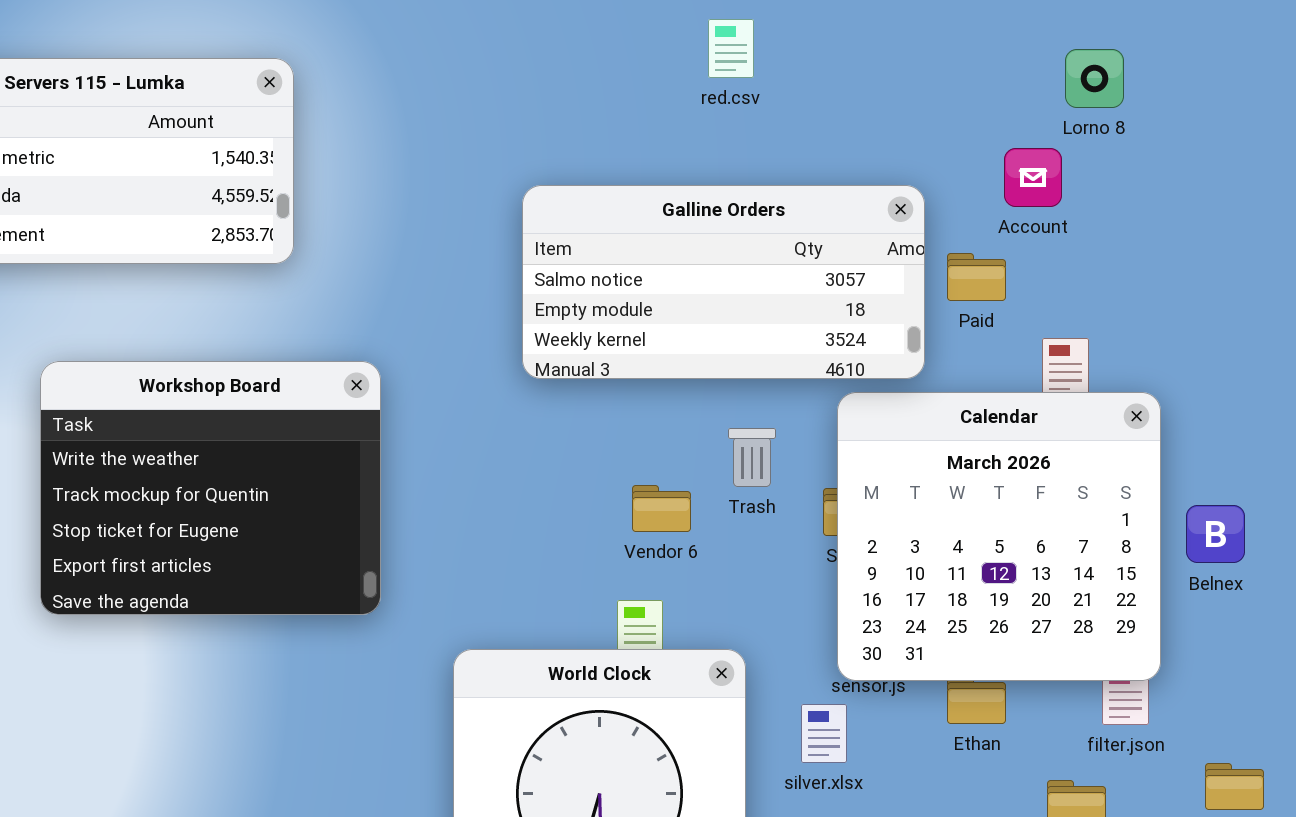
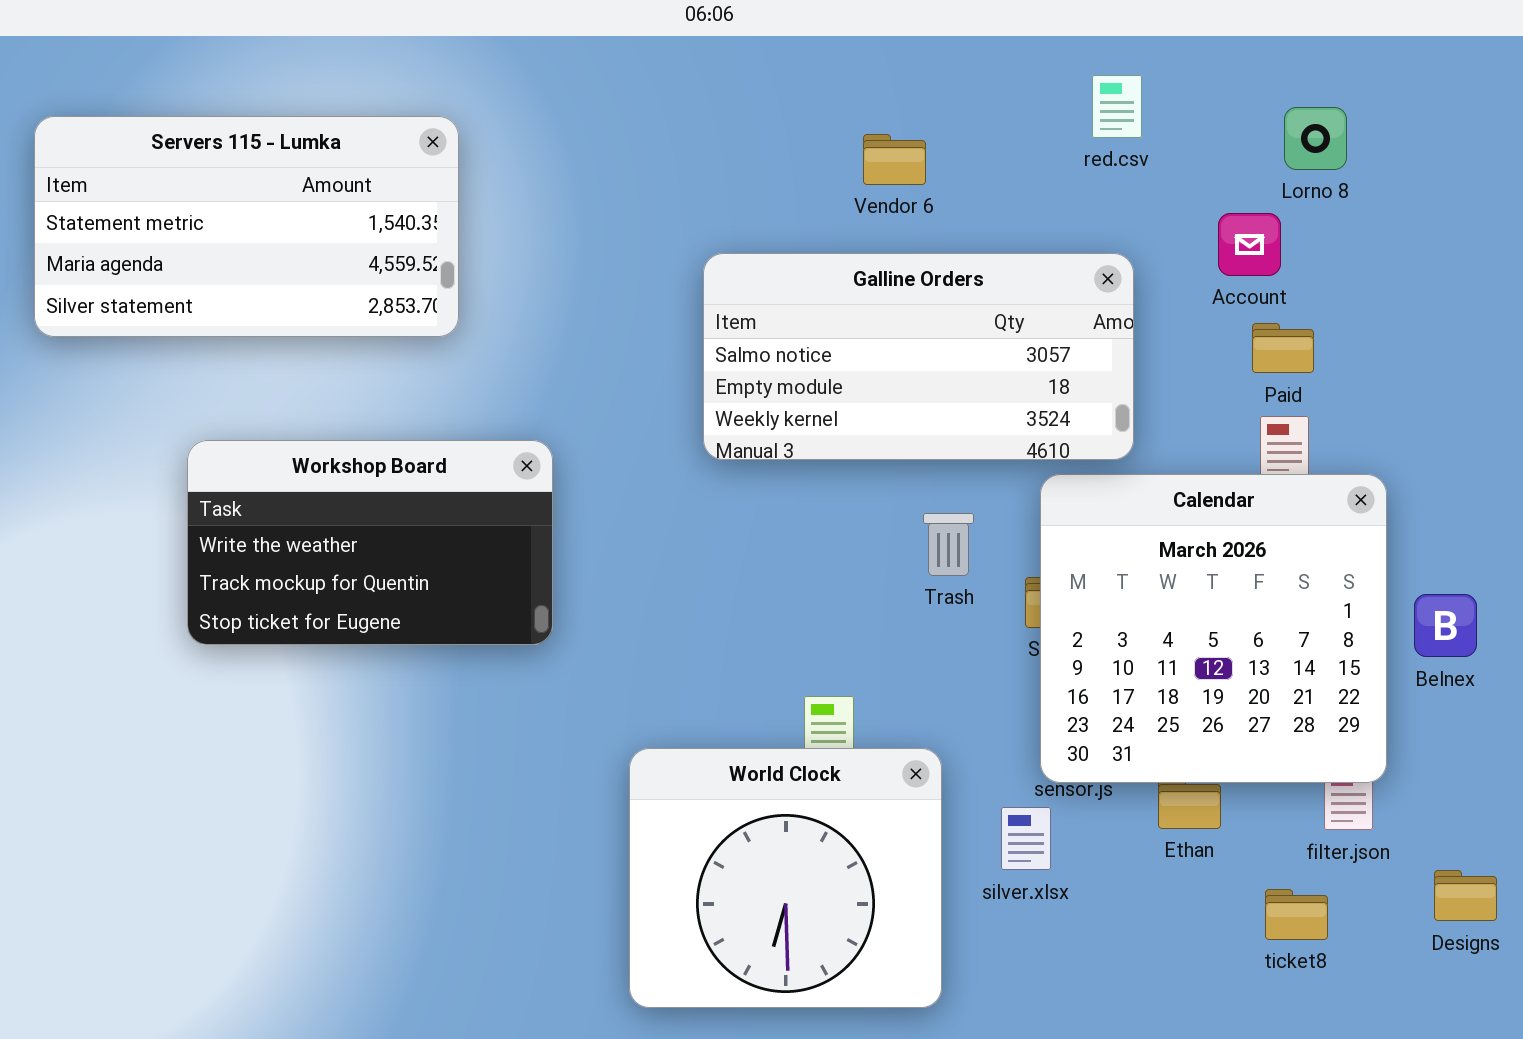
red.csv: [708,19,754,78] -> [1092,75,1142,138], moved
Paid: [947,253,1006,301] -> [1252,323,1314,373], moved
Workshop Board: [40,361,381,615] -> [187,440,553,645], resized
Vendor 6: [632,485,691,532] -> [863,134,926,185], moved

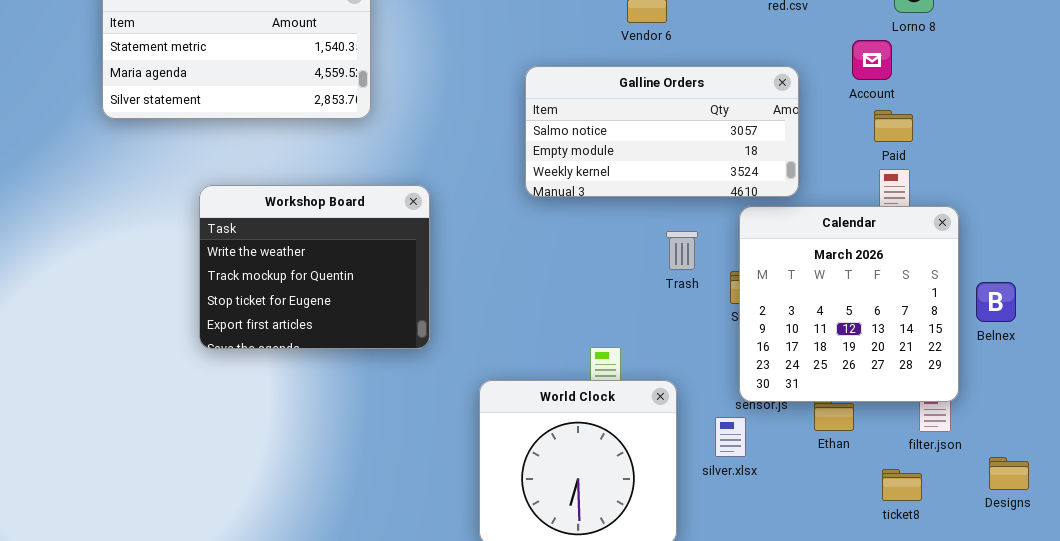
Workshop Board: [187,440,553,645] -> [199,185,430,349], resized

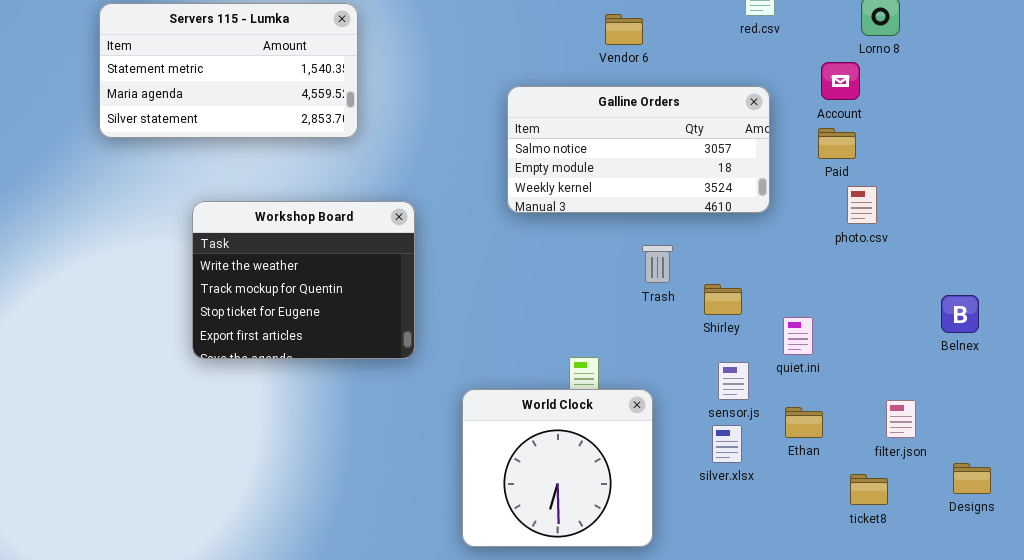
Paid: [874,110,913,142] -> [818,128,856,159], moved
Calendar: [739,206,959,402] -> none, closed
silver.xlsx: [715,417,746,457] -> [712,425,742,463], moved

